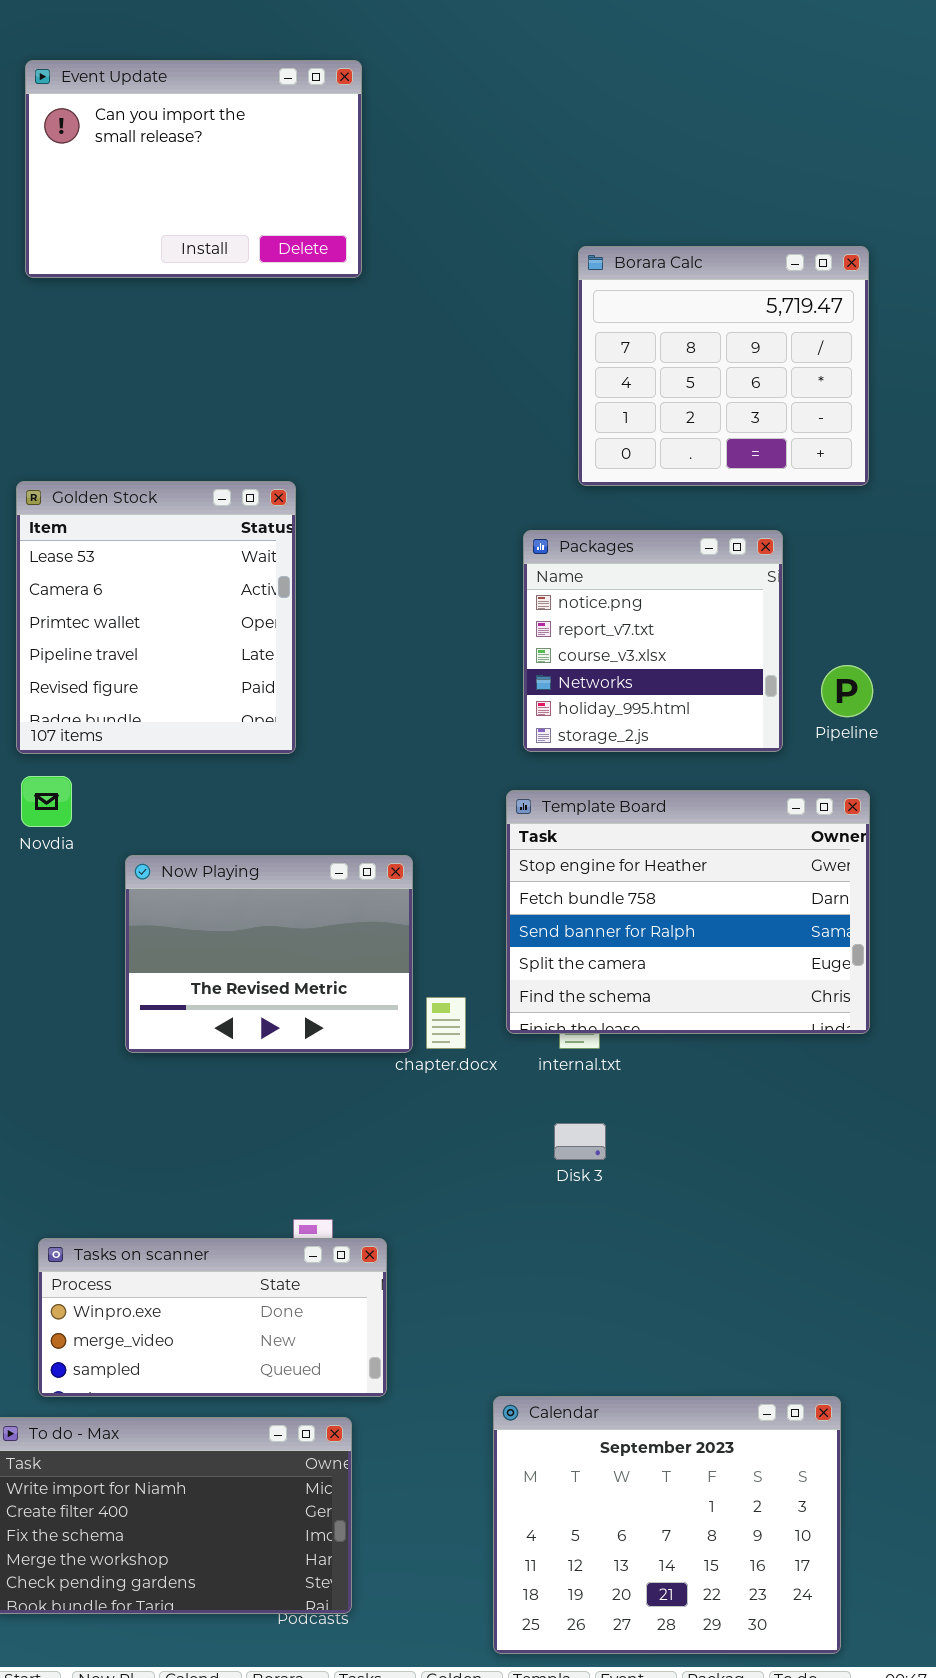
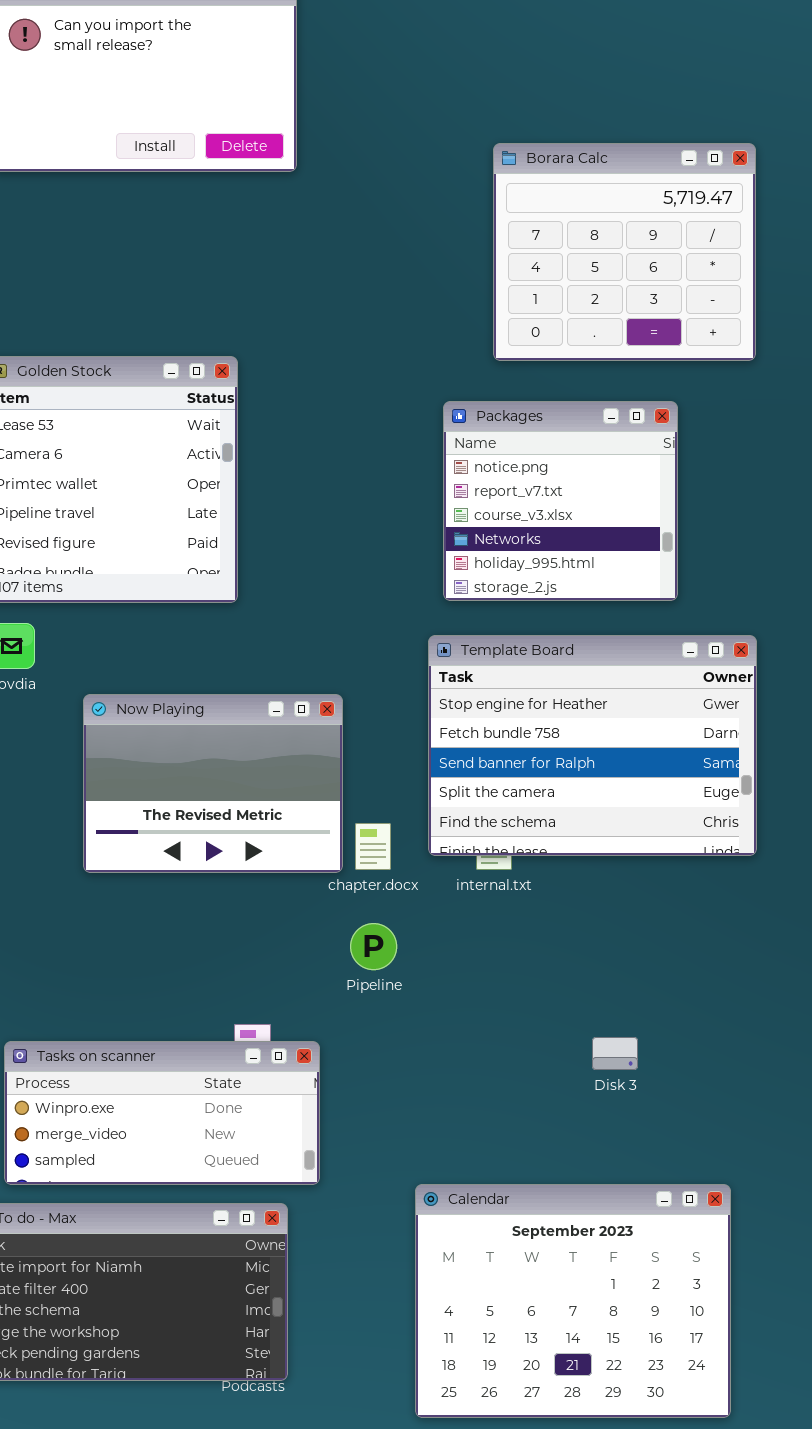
Pipeline: [821,665,873,717] -> [350,923,397,970], moved
Disk 3: [554,1123,606,1160] -> [592,1037,638,1070], moved

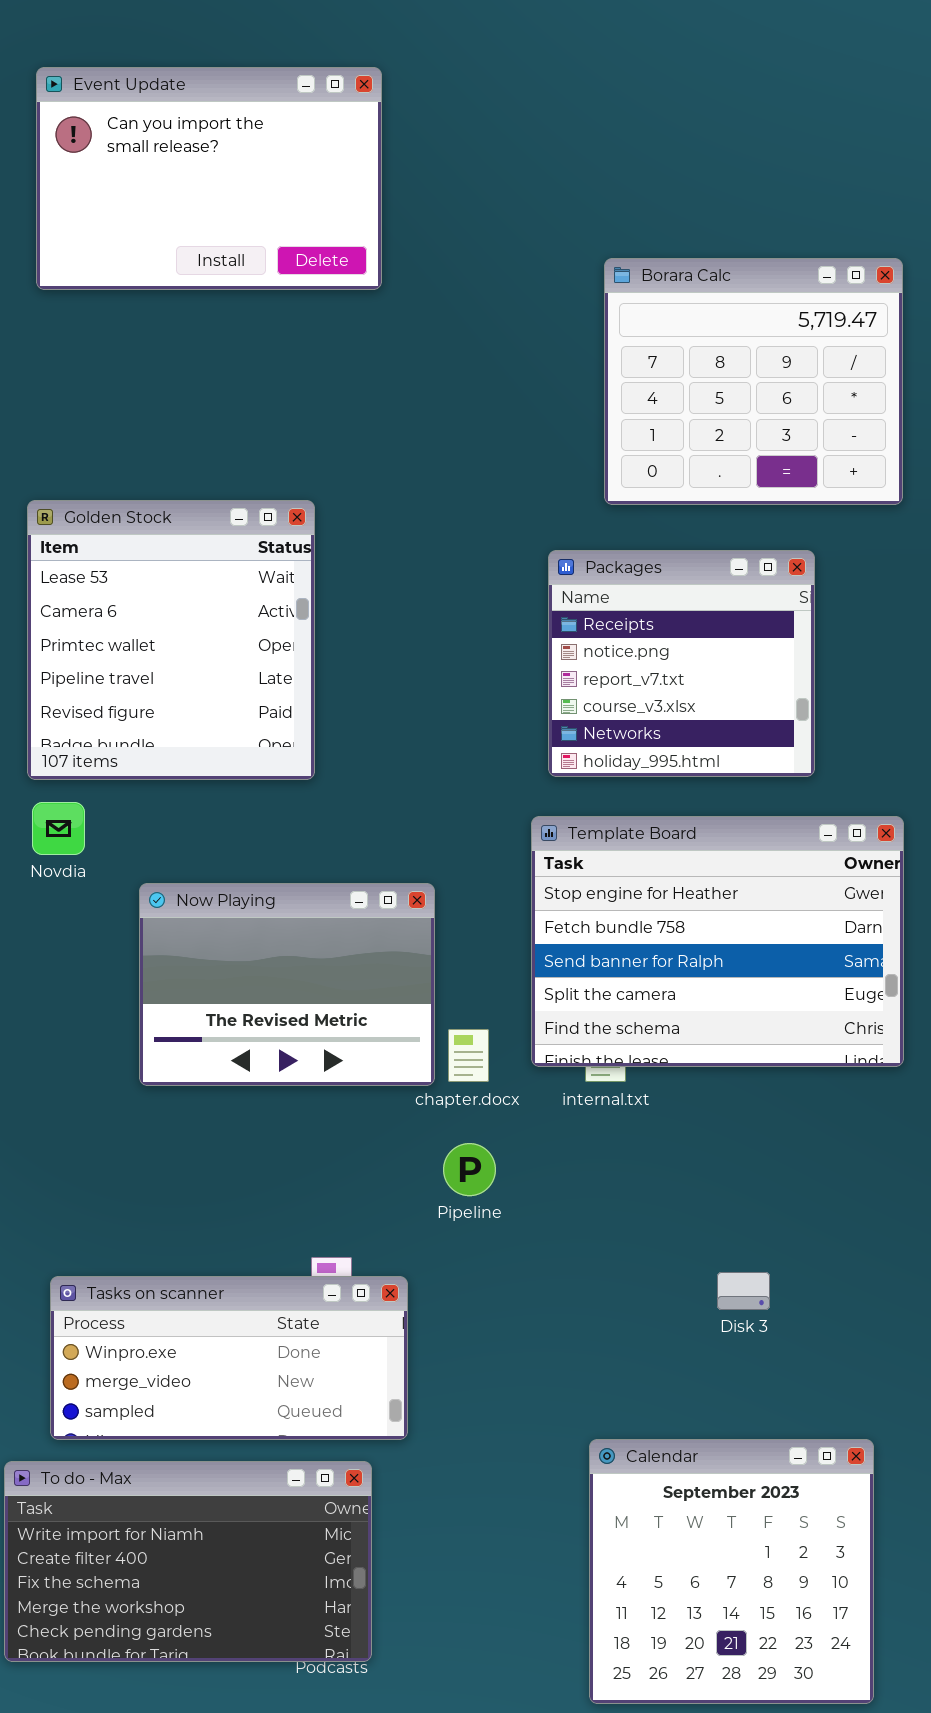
Packages: [443,401,678,601] -> [548,550,815,777], scrolled up 1 row
Calendar: [415,1184,731,1418] -> [589,1439,874,1704], resized

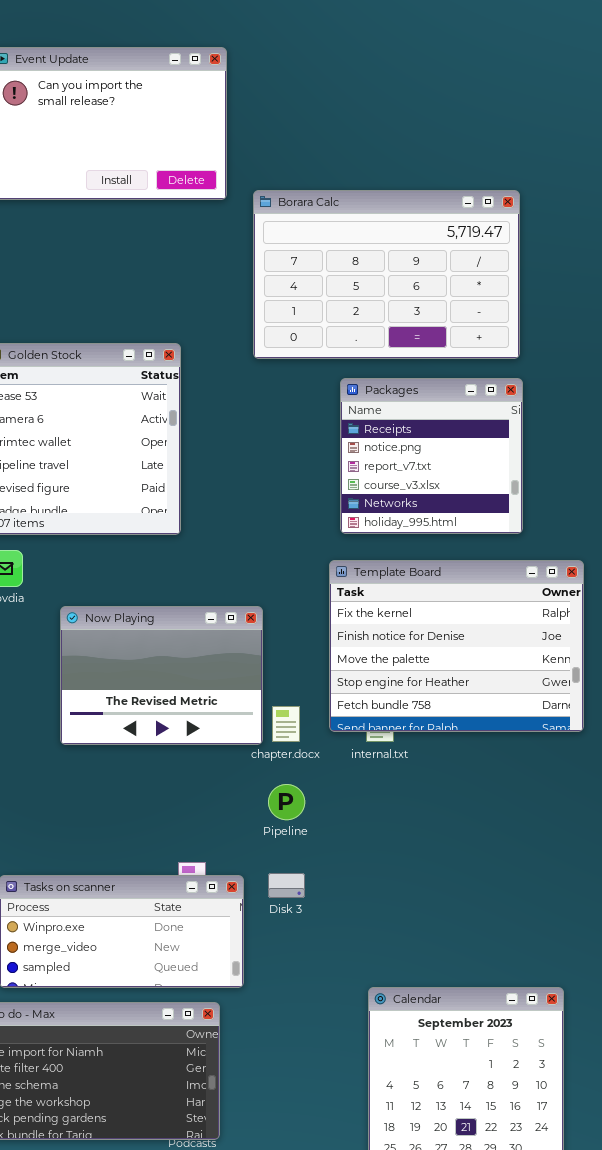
Borara Calc: [604,258,903,505] -> [253,190,520,359], moved, resized
Template Board: [531,816,904,1067] -> [329,560,584,732], scrolled up 3 rows
Disk 3: [717,1272,770,1310] -> [268,873,305,898], moved

